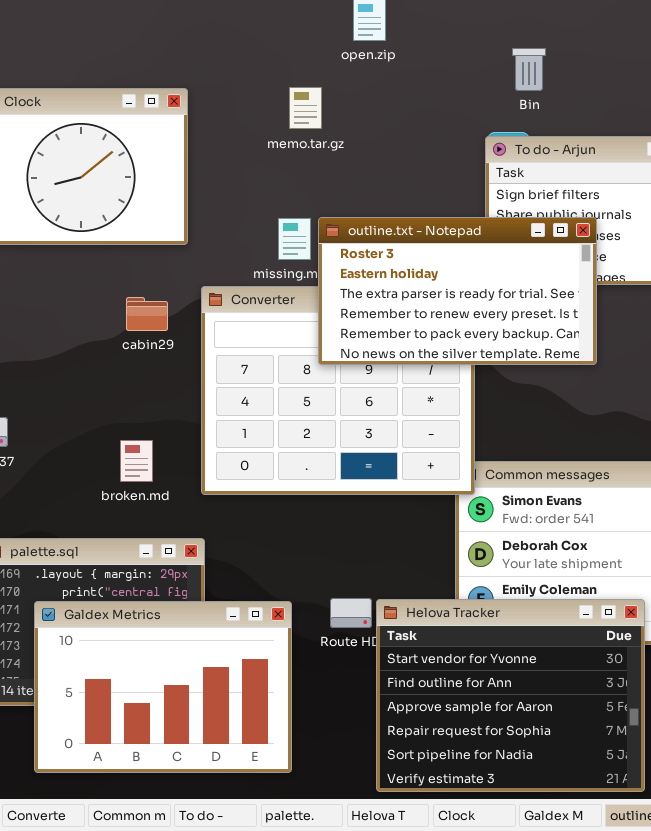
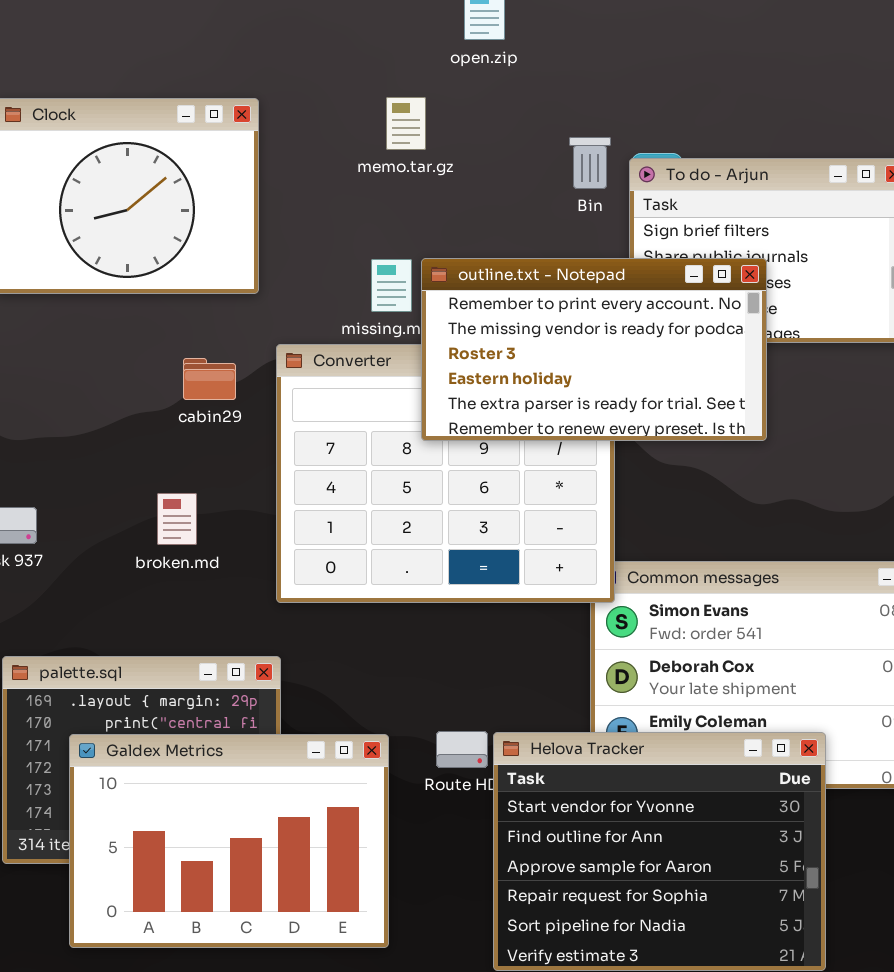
Bin: [512,48,546,91] -> [569,137,611,189], moved
outline.txt - Notepad: [318,217,597,365] -> [421,258,767,441], scrolled up 2 rows
broken.md: [120,440,153,482] -> [157,493,197,545], moved

